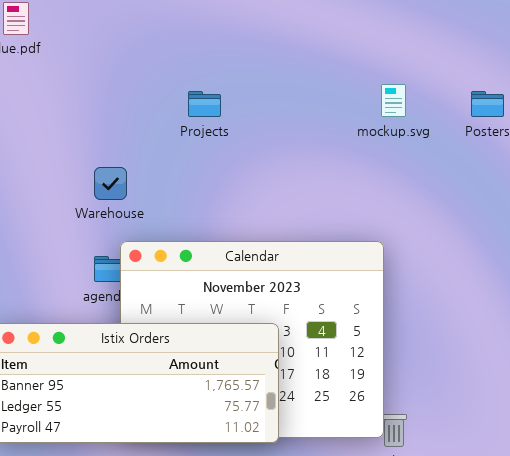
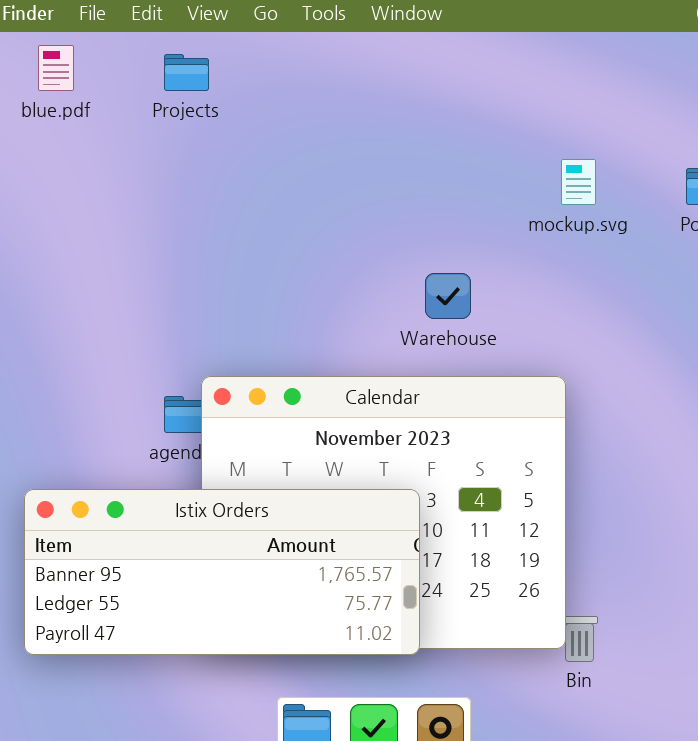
Projects: [188,91,221,117] -> [164,54,209,91], moved
Warehouse: [94,167,127,200] -> [425,273,471,319], moved

